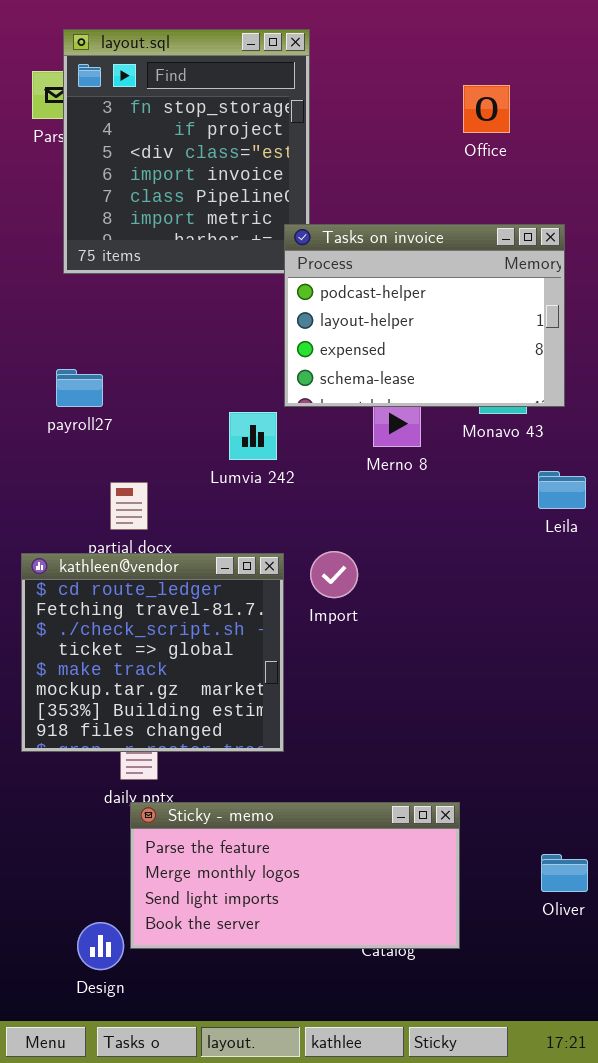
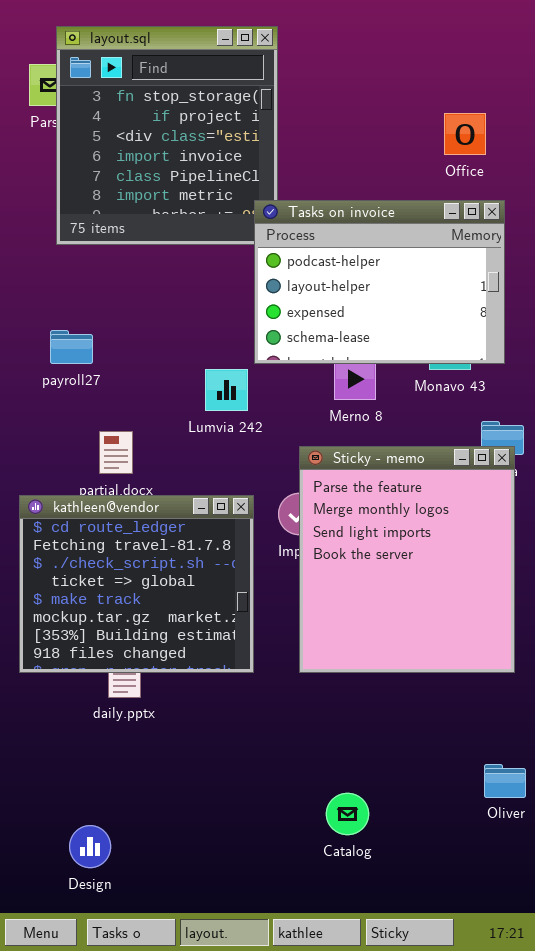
Office: [463,85,510,133] -> [444,113,486,155], moved
Sticky - memo: [130,802,460,949] -> [299,446,515,673], moved, resized

